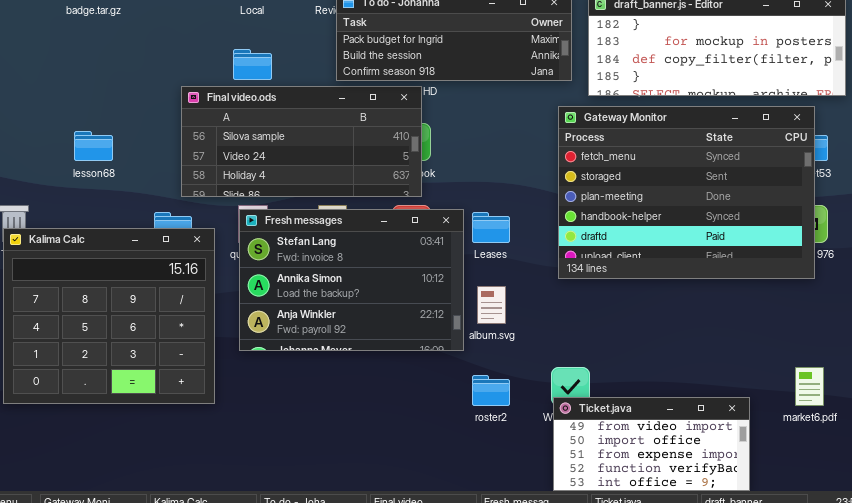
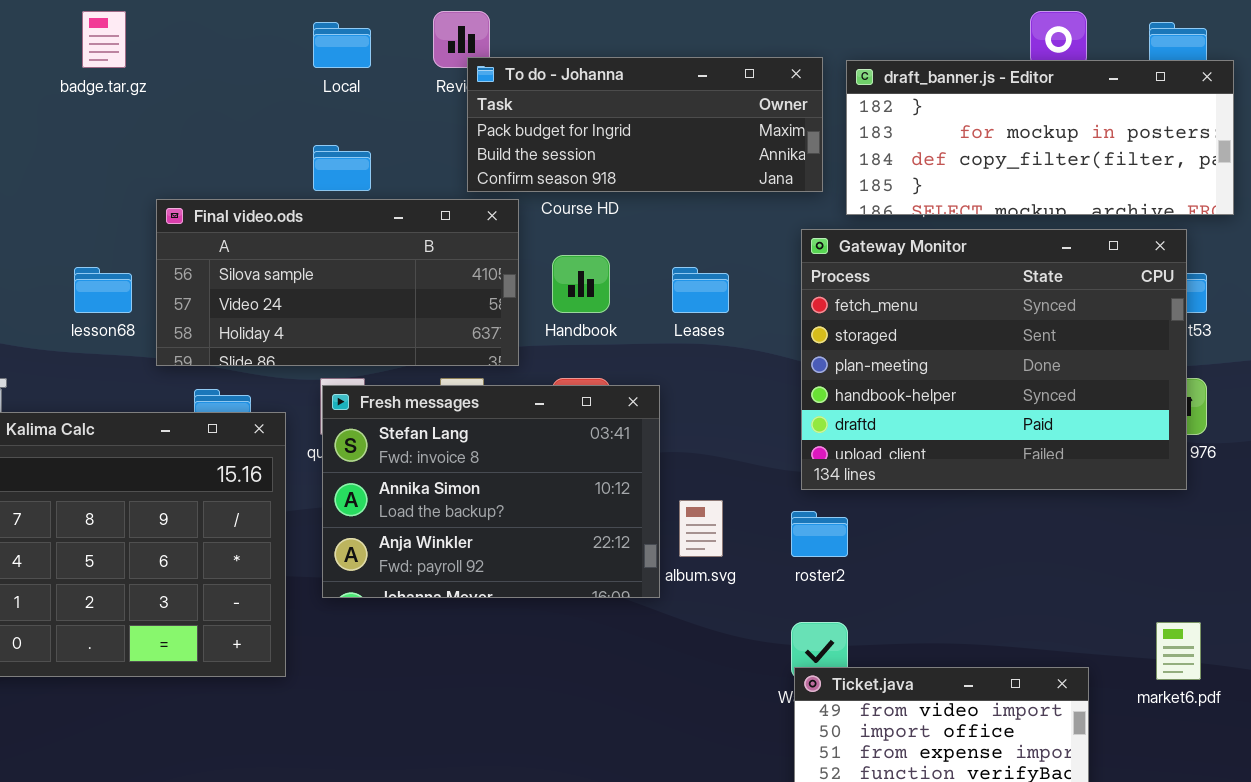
Final video.ods: [181,86,422,197] -> [156,199,519,366], moved
Leases: [472,212,510,243] -> [672,267,729,313], moved
roster2: [472,375,510,406] -> [791,511,848,557], moved

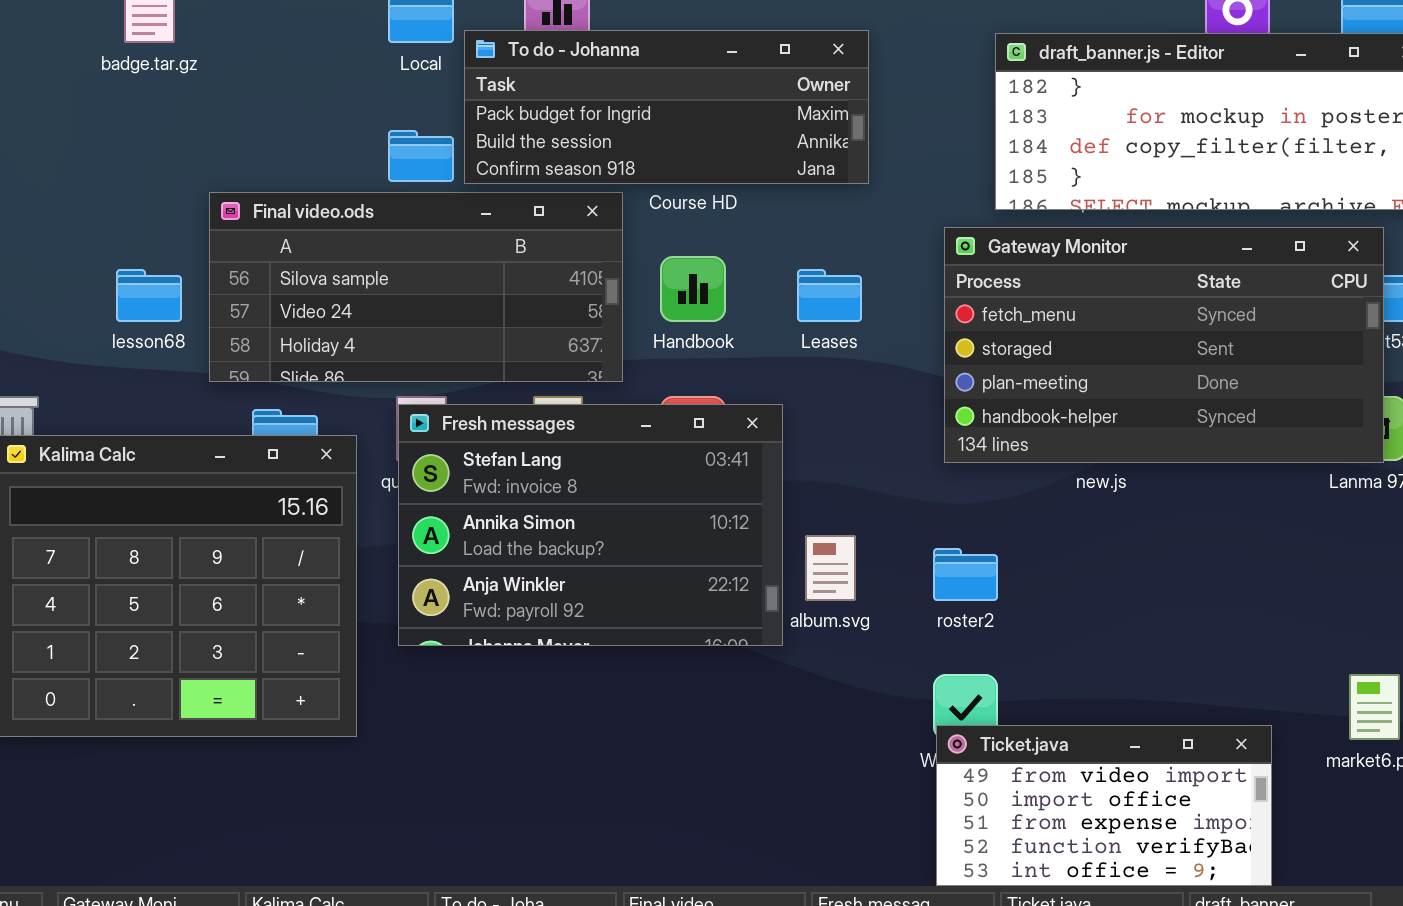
To do - Johanna: [467,57,823,192] -> [464,30,869,184], moved
Gateway Monitor: [801,229,1187,490] -> [944,227,1384,463], resized

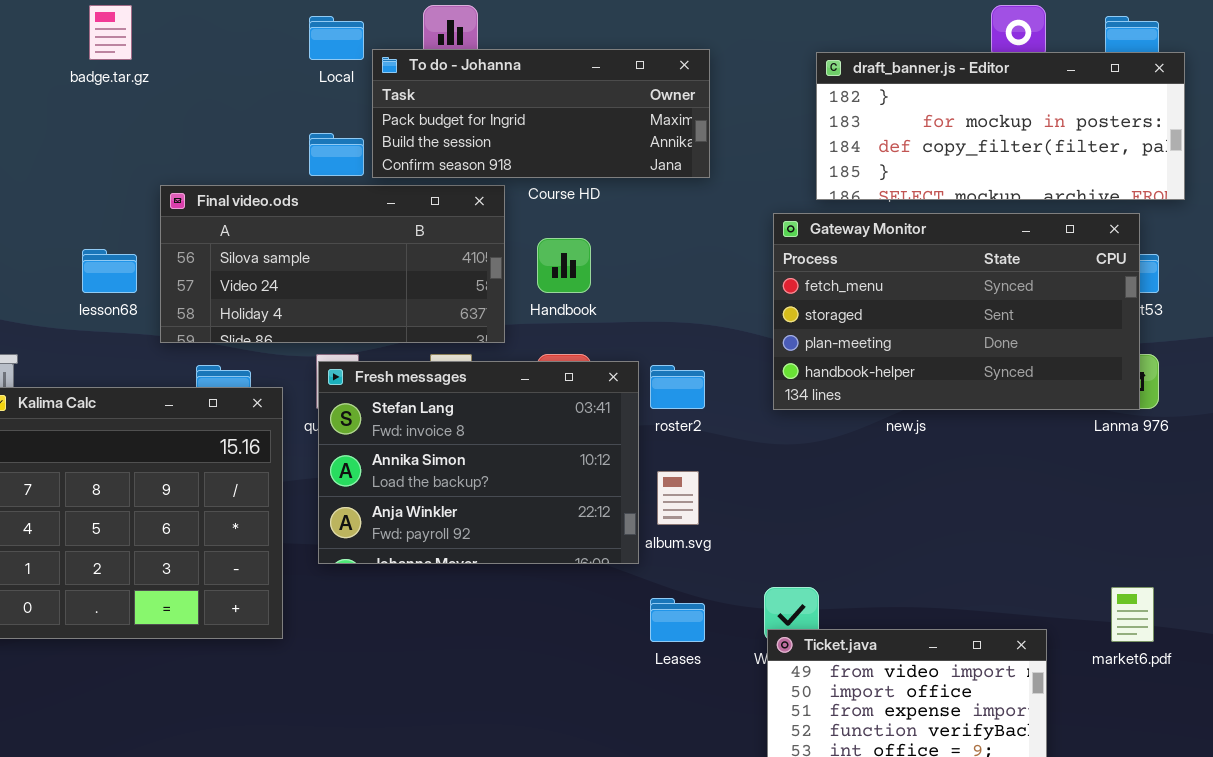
Leases: [797,269,862,322] -> [650,598,705,642], moved
roster2: [933,548,998,601] -> [650,365,705,409], moved

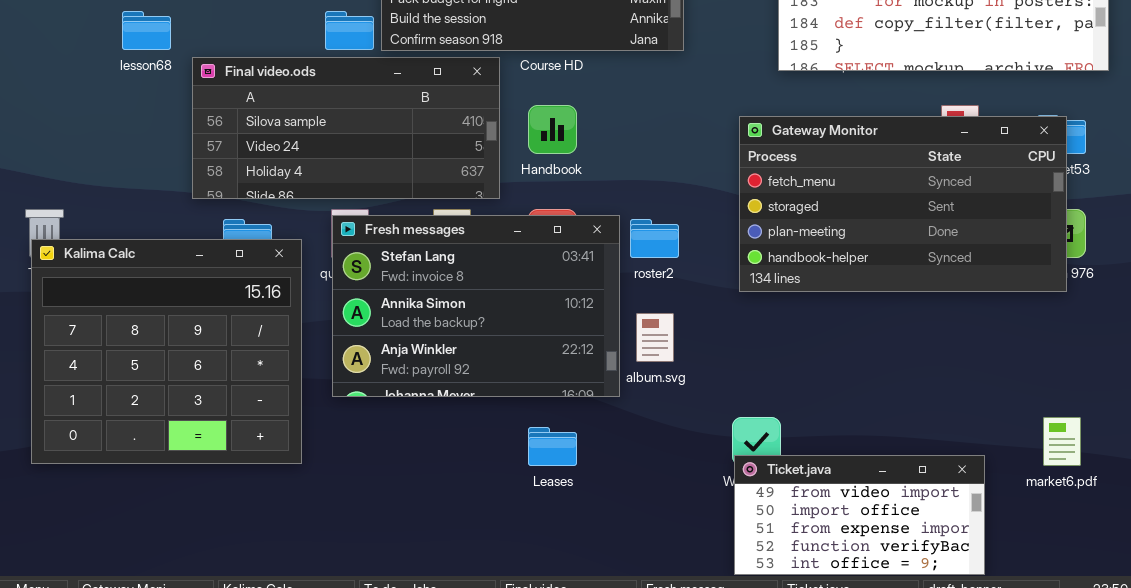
Gateway Monitor: [773,213,1140,410] -> [739,116,1067,292], moved
lesson68: [82,249,137,293] -> [122,11,171,50], moved
Leases: [650,598,705,642] -> [528,427,577,466], moved

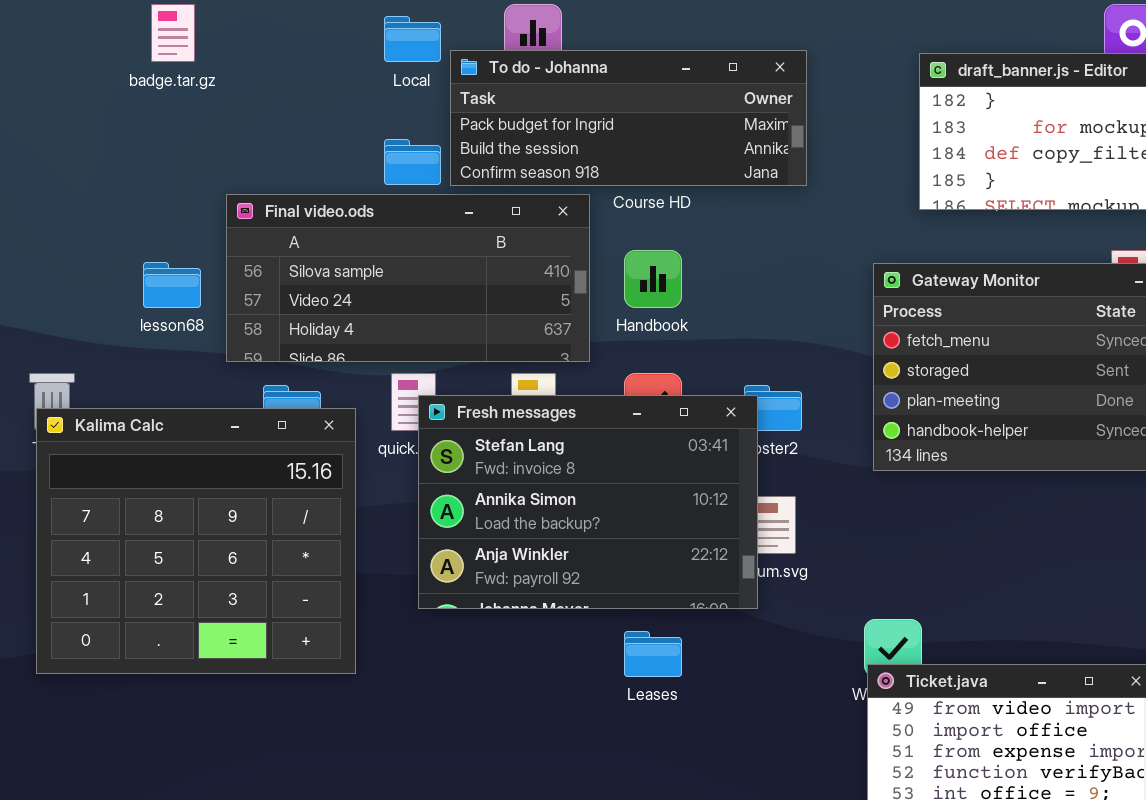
lesson68: [122,11,171,50] -> [143,262,201,308], moved
Fresh messages: [332,215,620,397] -> [418,395,758,609], moved

